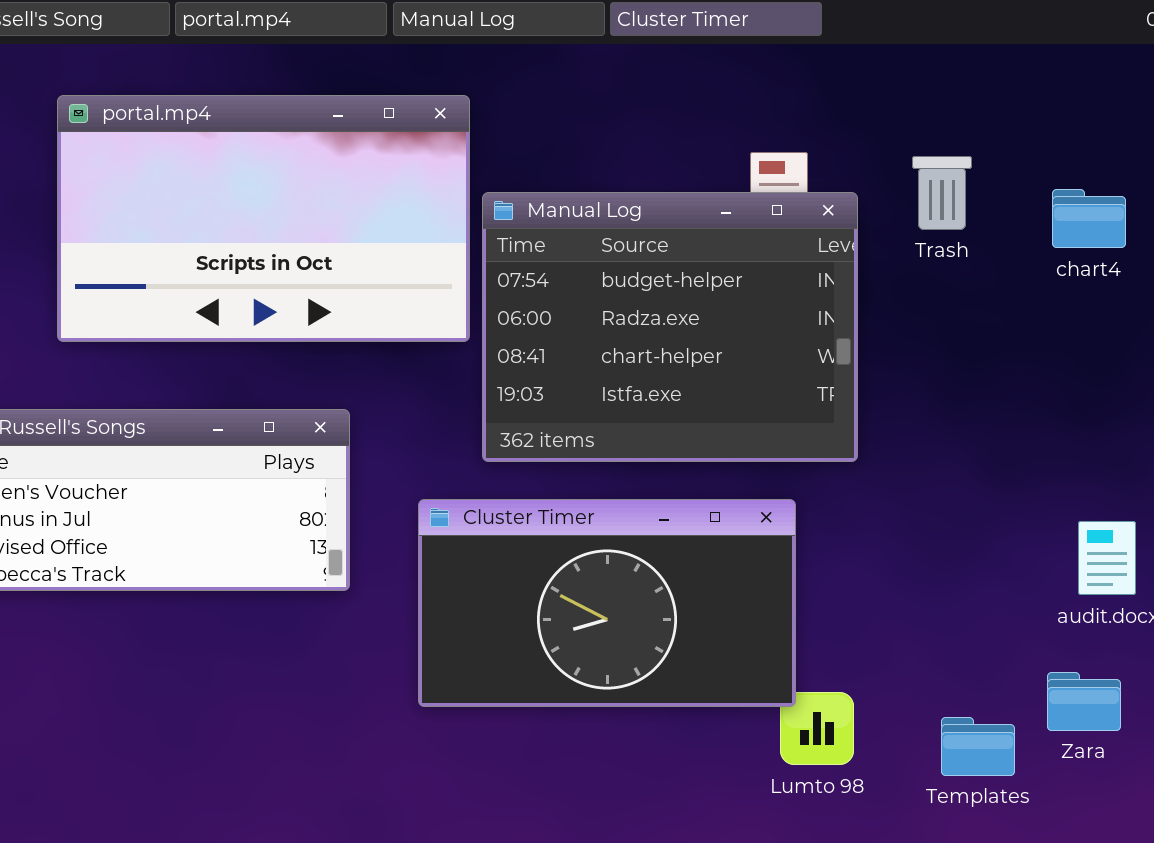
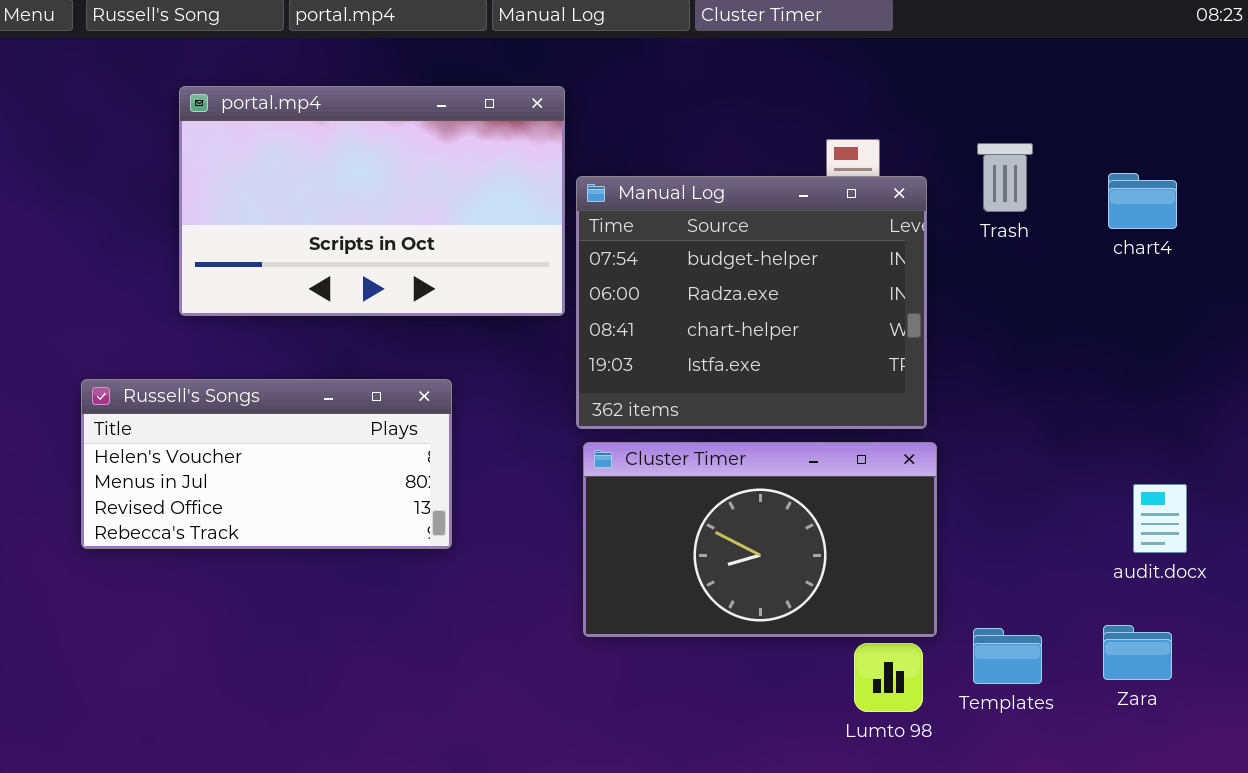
Cluster Timer: [418,499,796,707] -> [583,442,937,637], moved
Templates: [941,717,1015,776] -> [973,628,1042,684], moved

